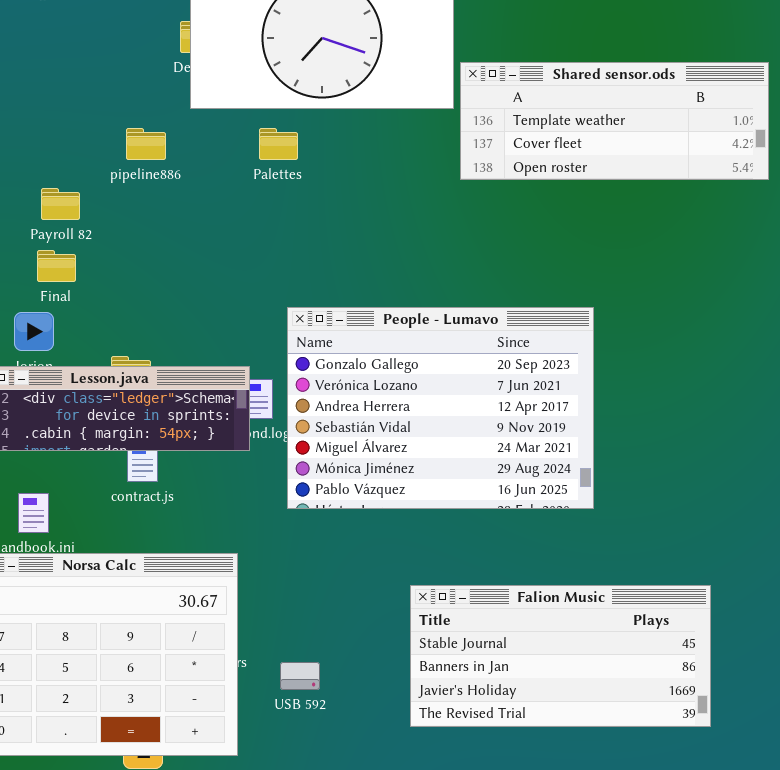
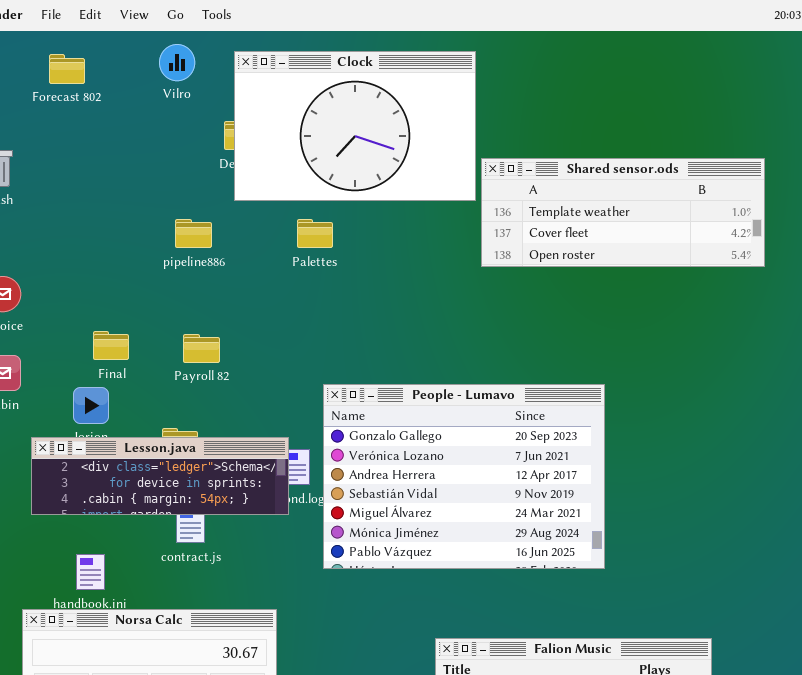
Payroll 82: [41,188,80,220] -> [183,334,220,363], moved

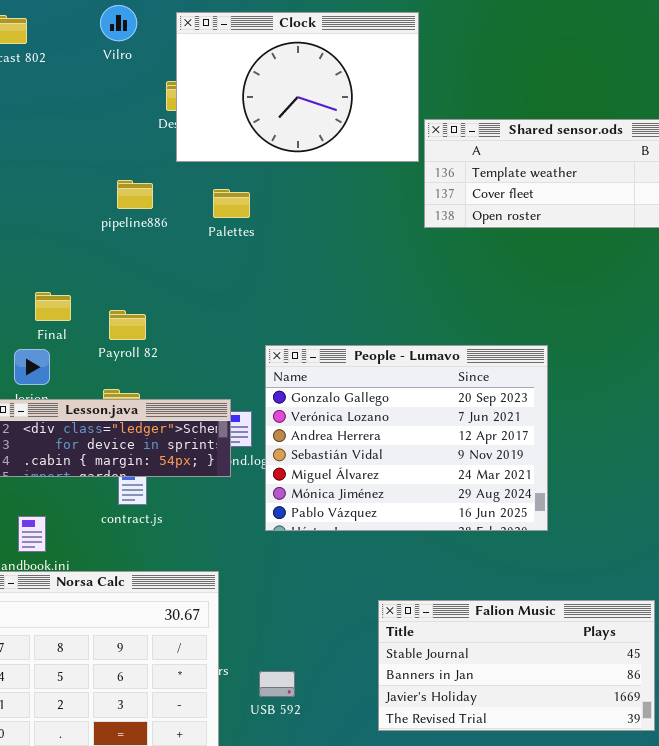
Palettes: [297,219,333,248] -> [213,189,250,218], moved
Payroll 82: [183,334,220,363] -> [109,310,146,340], moved

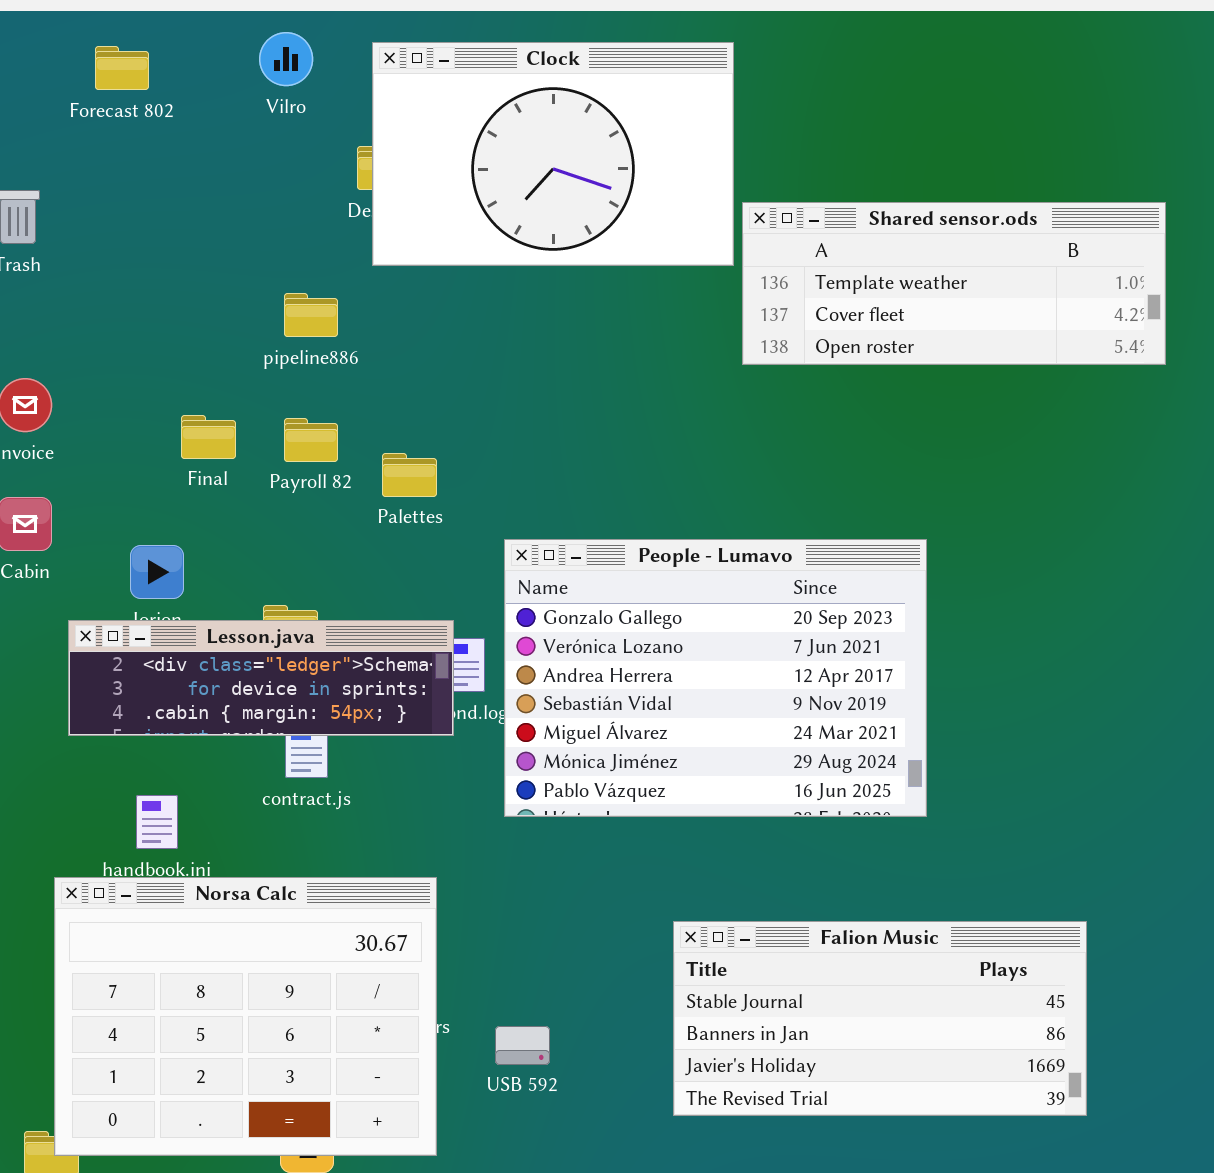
Palettes: [213,189,250,218] -> [382,453,437,497], moved
Final: [35,292,71,321] -> [181,415,236,459], moved
Payroll 82: [109,310,146,340] -> [284,418,338,462], moved

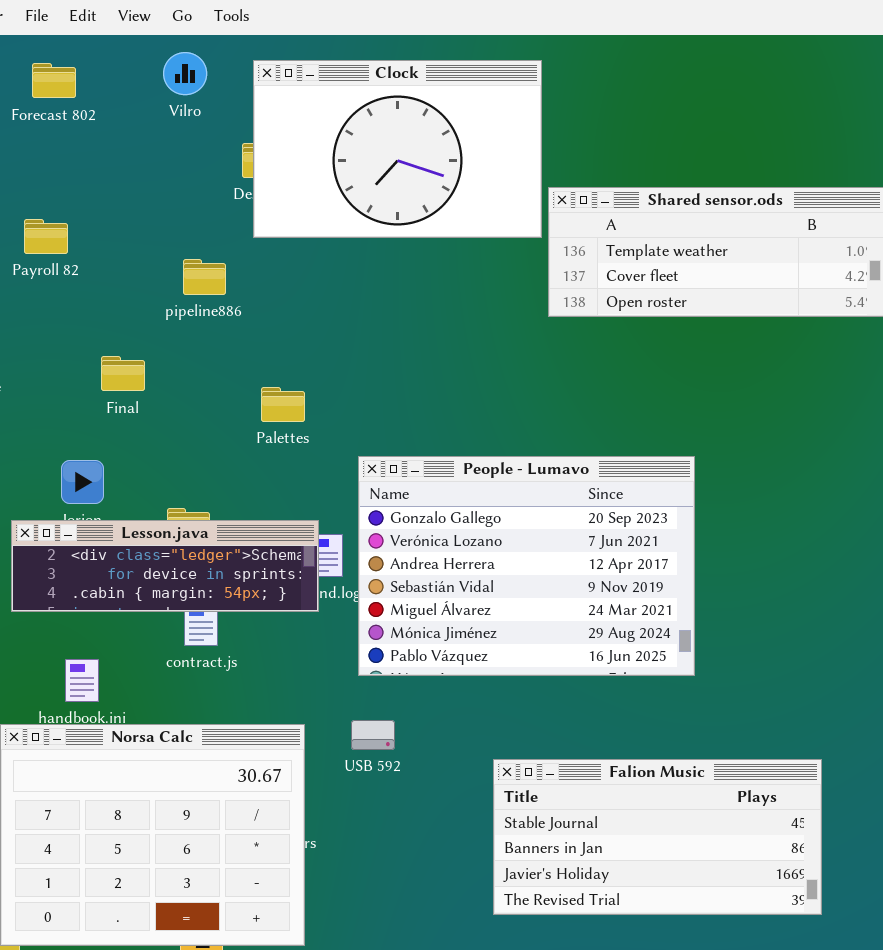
Payroll 82: [284,418,338,462] -> [24,219,68,254], moved
USB 592: [495,1026,550,1065] -> [351,720,395,750], moved

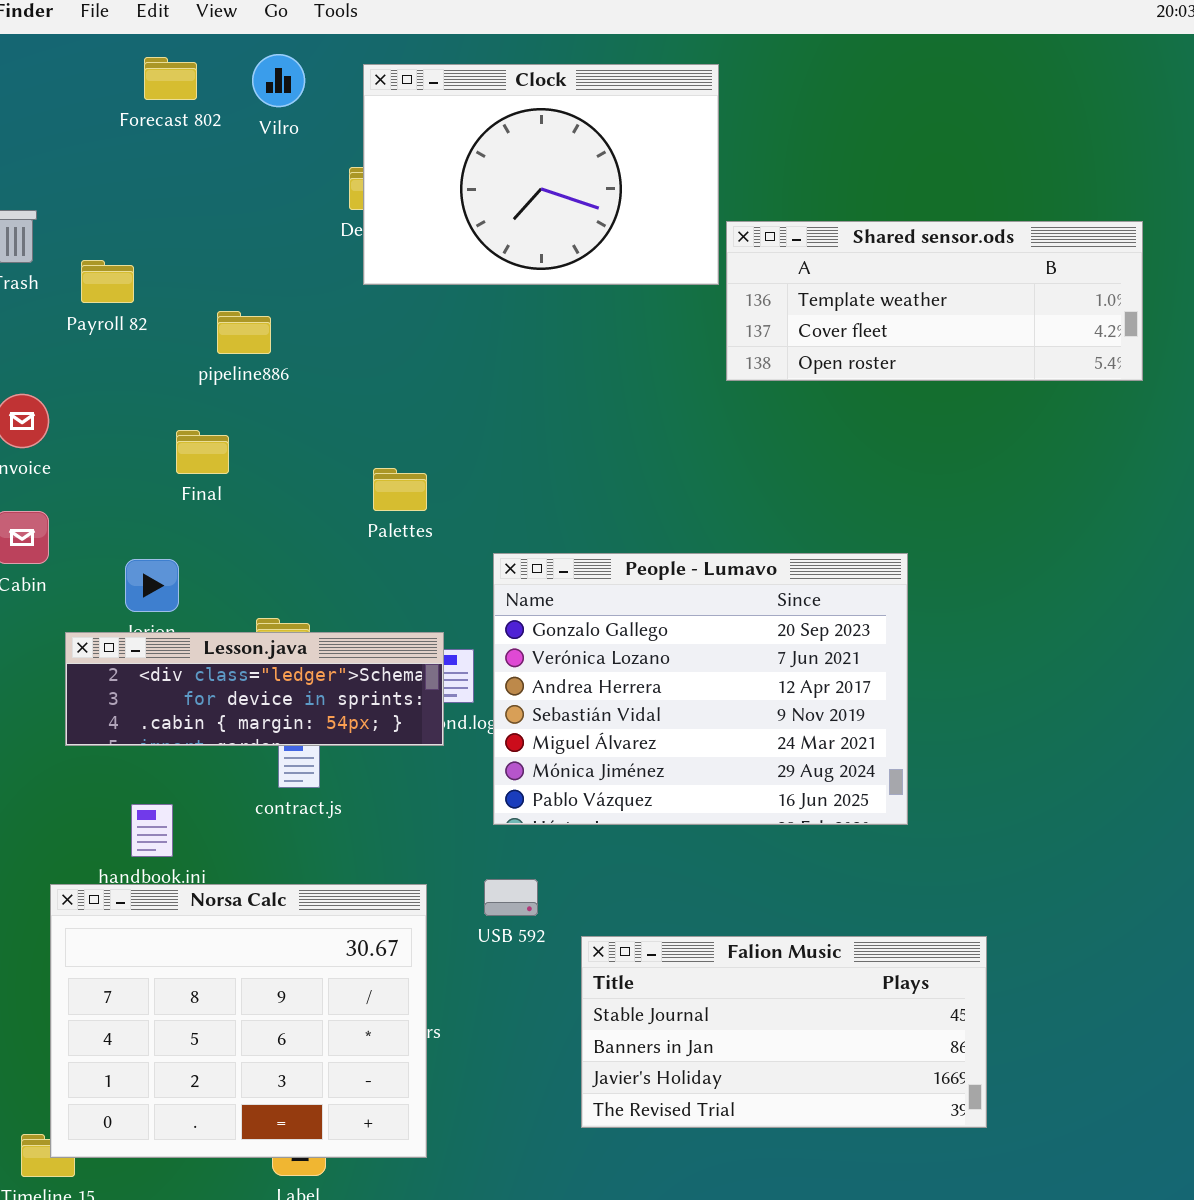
Forecast 802: [32,63,76,98] -> [144,57,197,100], moved
pipeline886: [183,259,226,295] -> [217,311,271,354], moved
Falion Music: [493,759,822,915] -> [581,936,987,1128], moved

